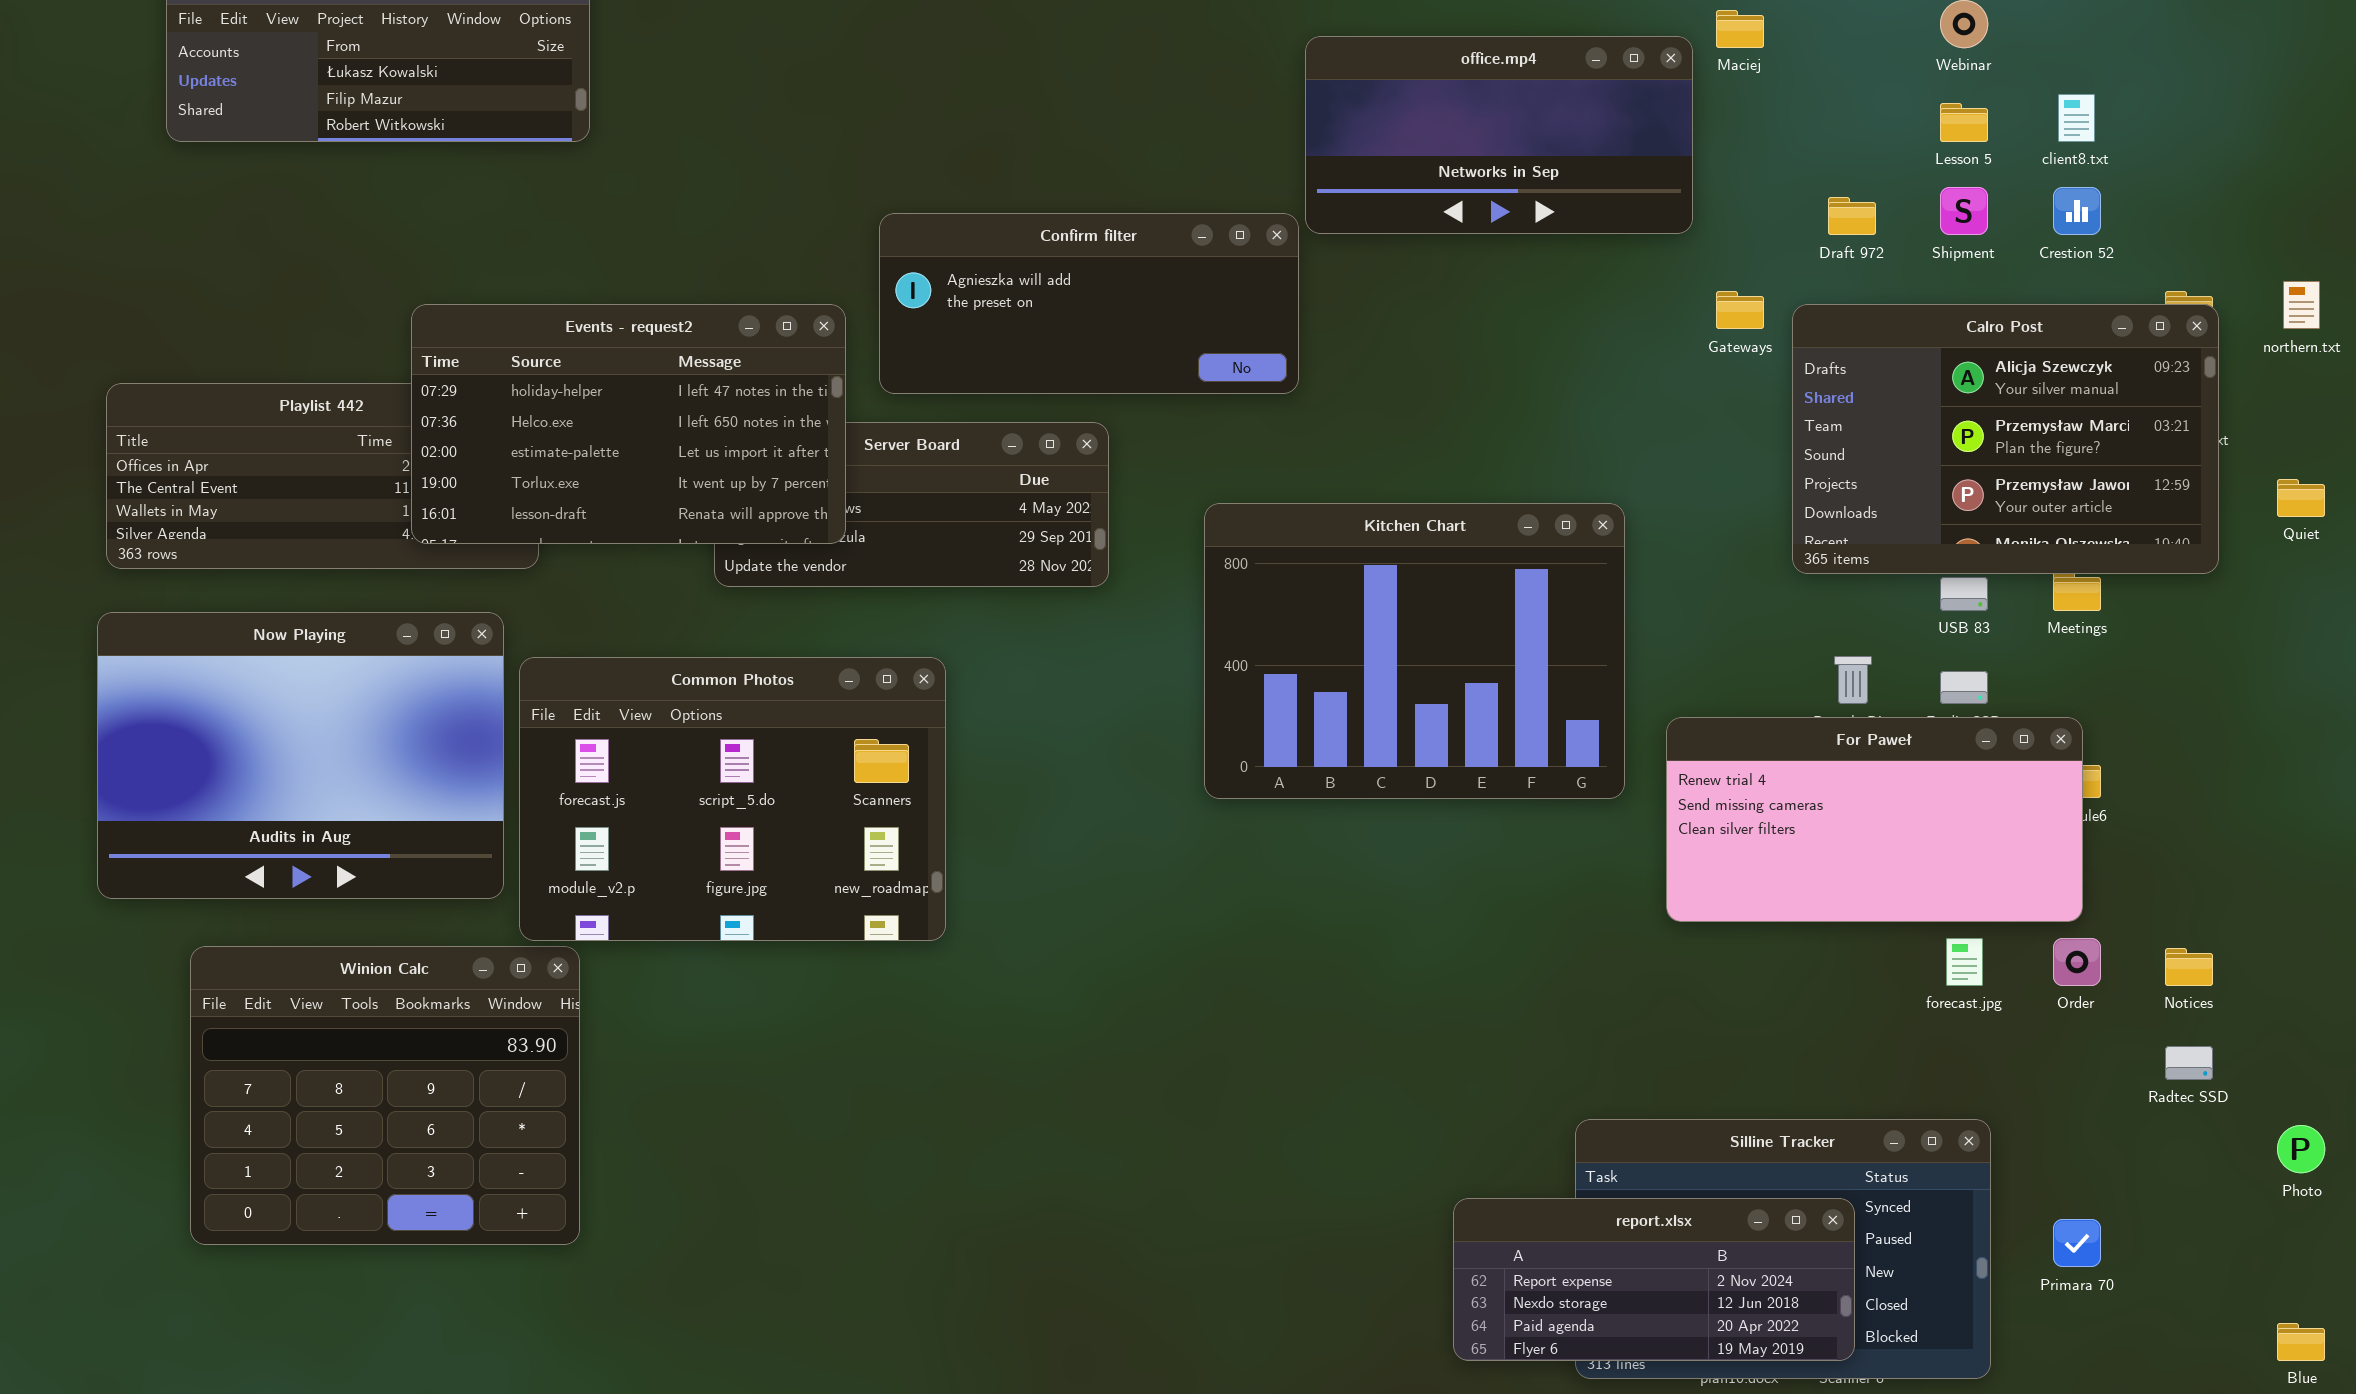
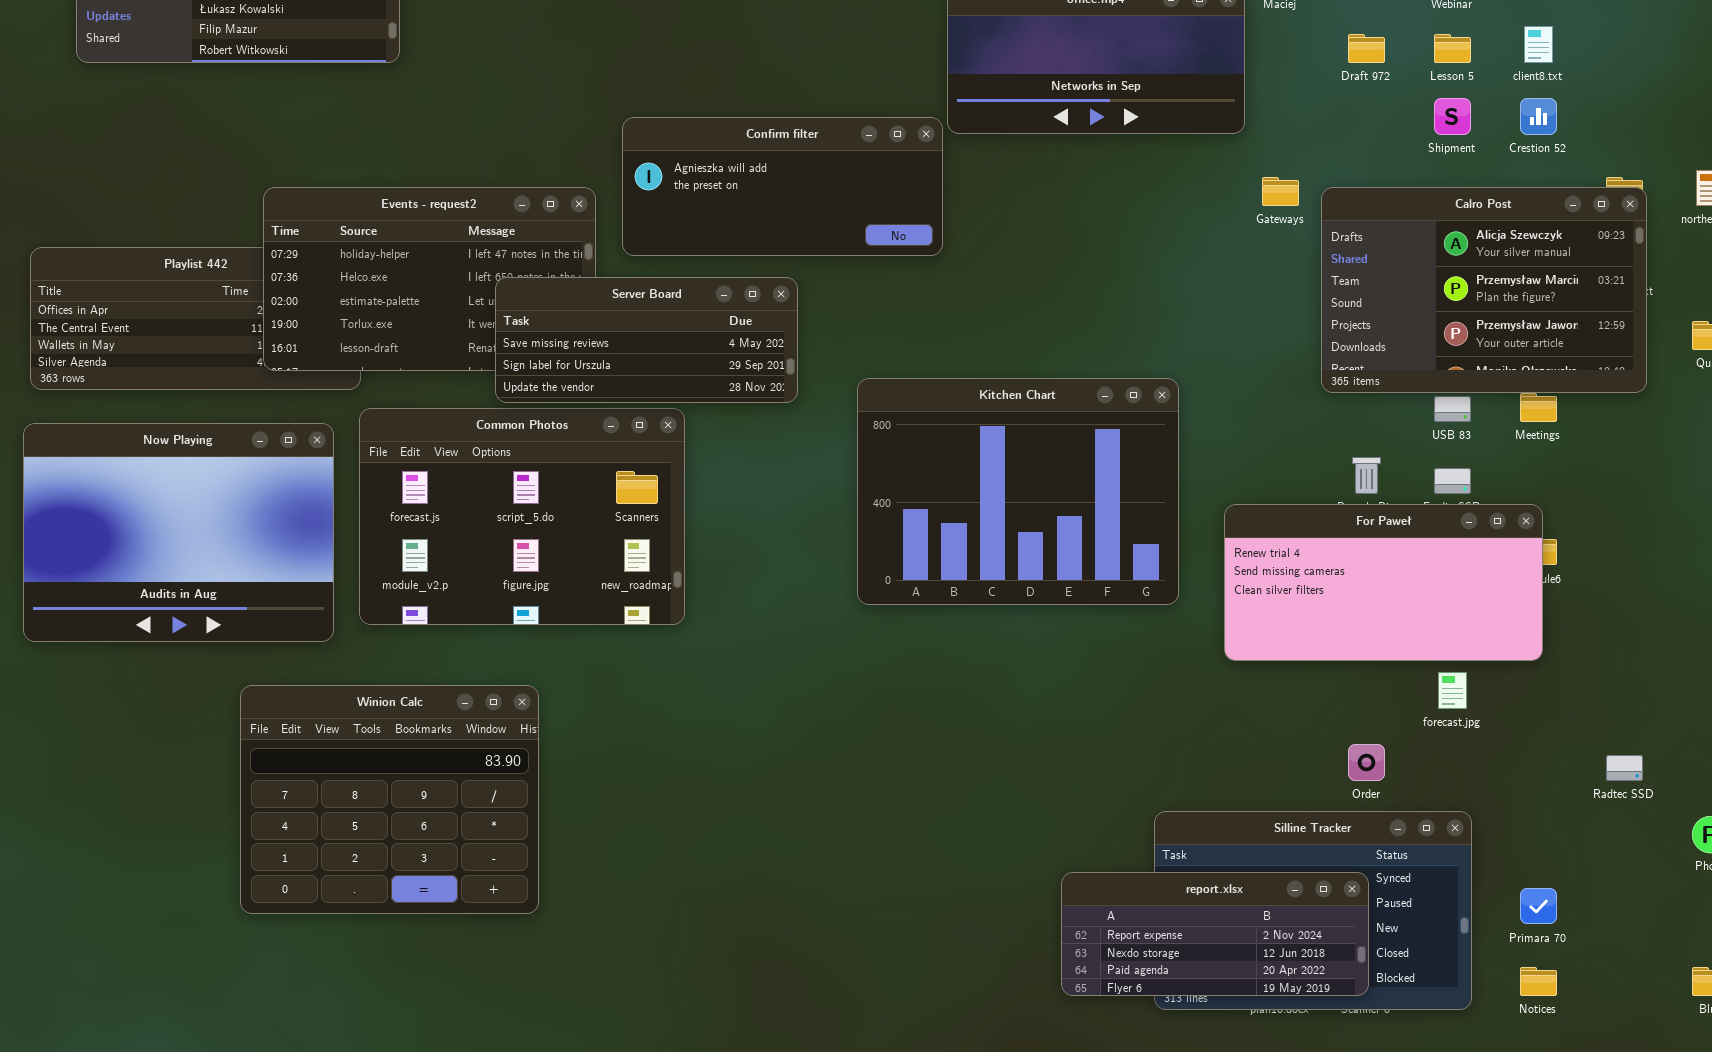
Draft 972: [1828,197,1876,235] -> [1348,34,1385,63], moved
Server Board: [714,422,1109,587] -> [495,277,798,403], raised
Kitchen Chart: [1204,503,1625,799] -> [857,378,1179,605], moved
Common Photos: [519,657,946,941] -> [359,408,685,625], moved
Order: [2053,938,2101,986] -> [1348,744,1385,781], moved
Winion Calc: [190,946,580,1245] -> [240,685,539,914], moved
Notices: [2165,948,2213,986] -> [1520,967,1557,996], moved

